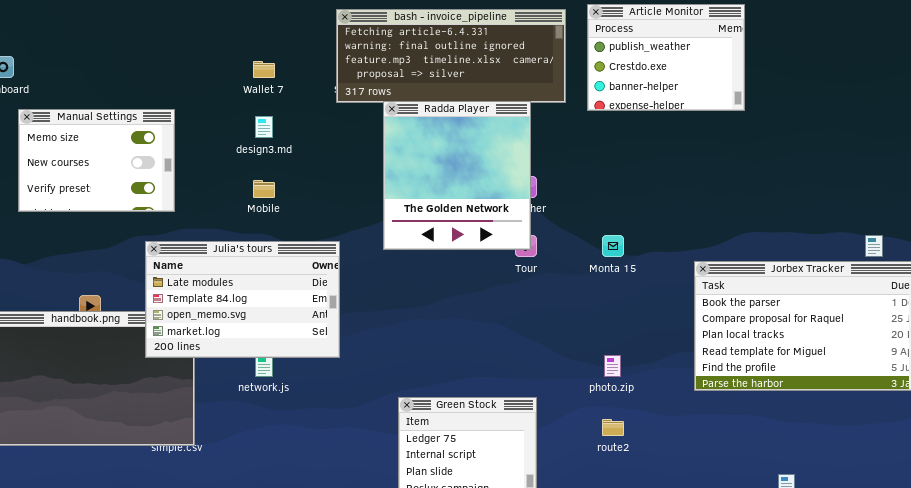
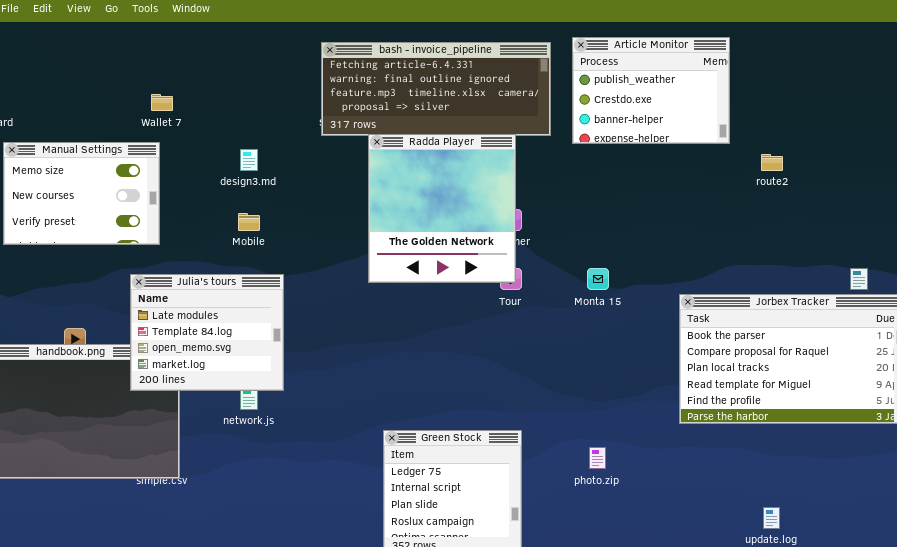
Wallet 7: [253,61,275,78] -> [151,94,173,111], moved
Julia's tours: [145,241,340,358] -> [130,274,284,391], resized
photo.zip: [604,355,621,377] -> [589,447,606,469], moved
route2: [602,419,624,436] -> [761,154,783,171], moved

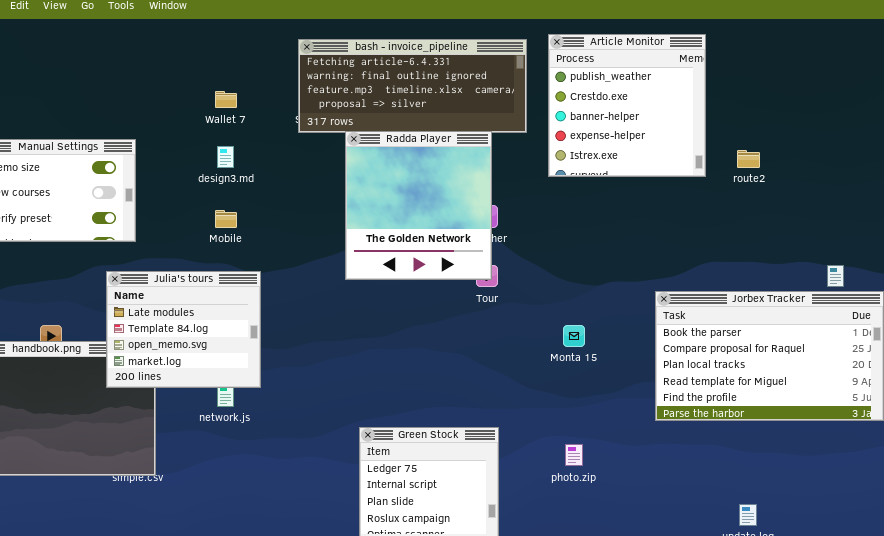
Article Monitor: [572,37,730,144] -> [548,34,706,177], resized
Wallet 7: [151,94,173,111] -> [215,91,237,108], moved
Monta 15: [587,268,609,290] -> [563,325,585,347], moved

